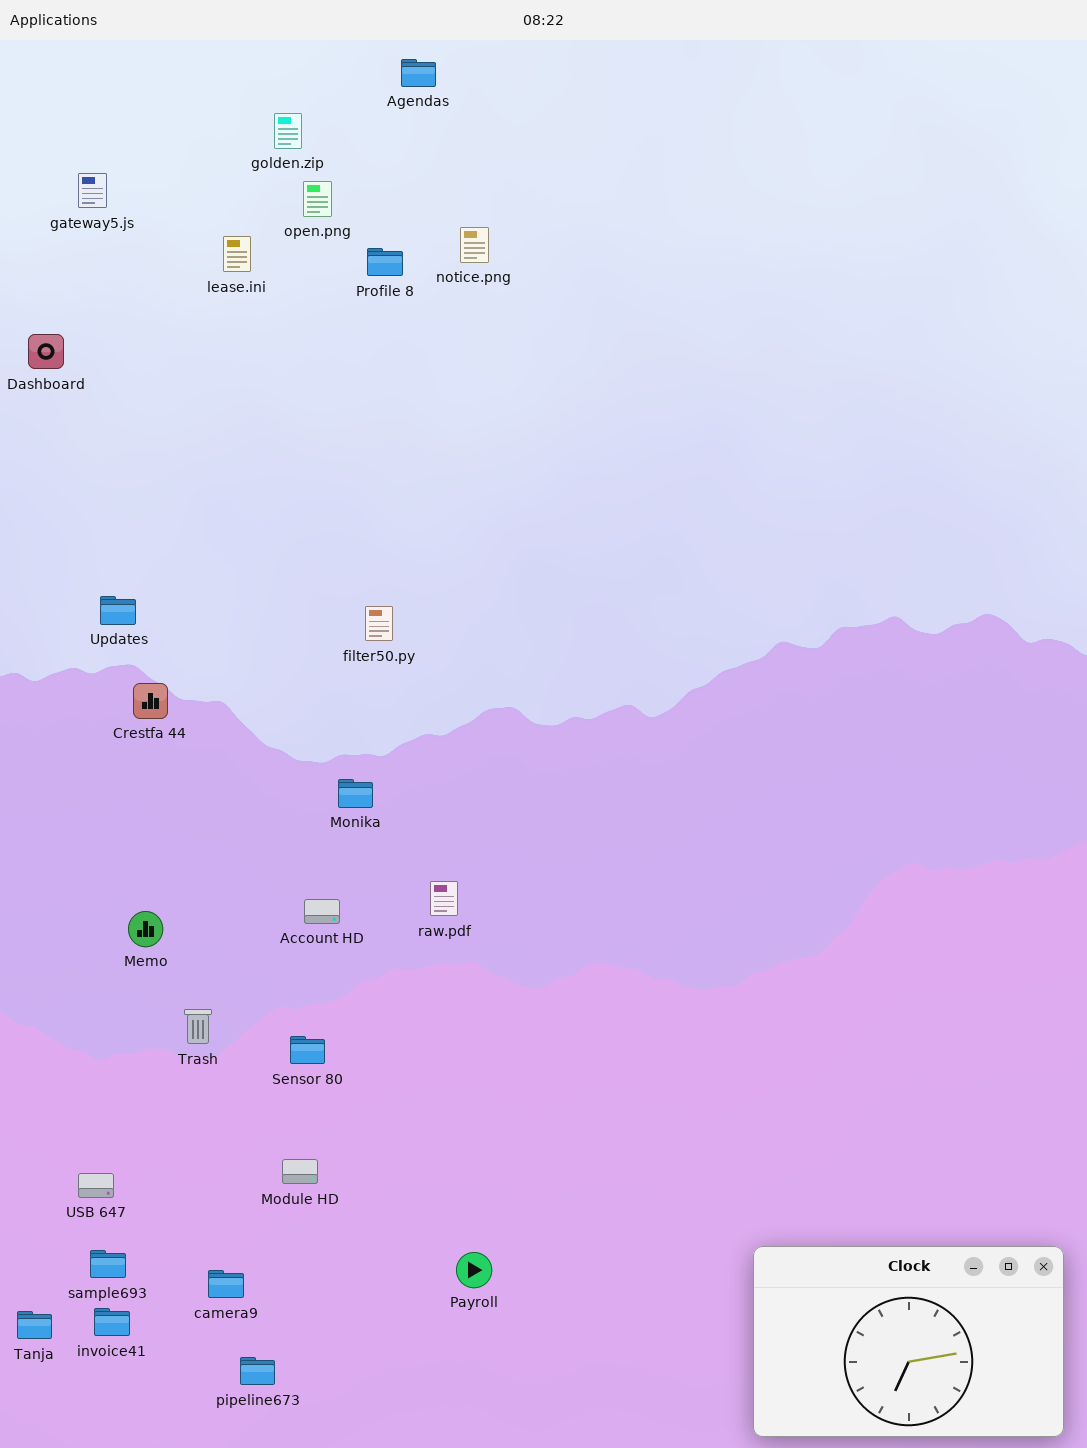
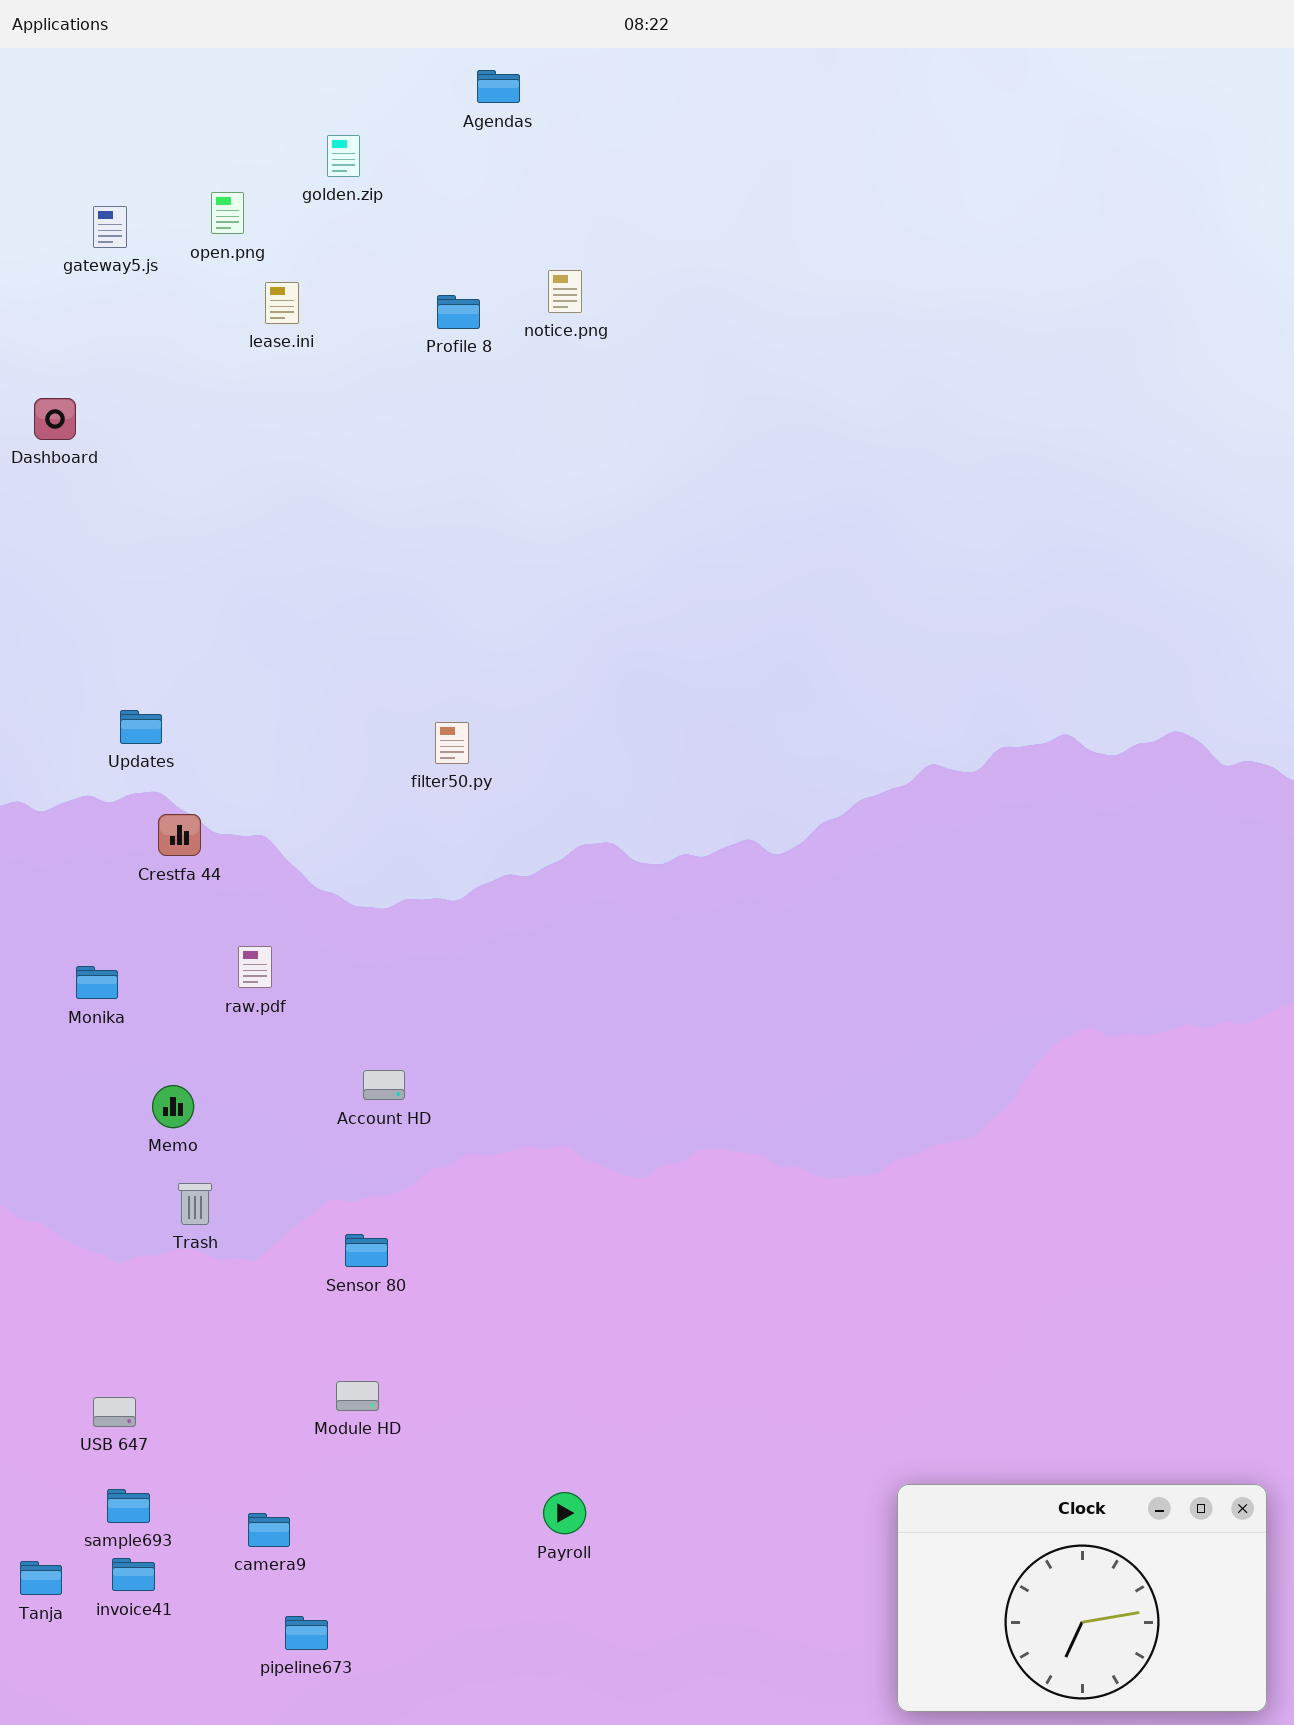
open.png: [303,181,332,217] -> [211,192,244,234], moved
Monika: [338,779,373,808] -> [76,966,118,999], moved
raw.pdf: [430,881,458,916] -> [238,946,272,988], moved
Trash: [184,1009,212,1044] -> [178,1183,212,1225], moved

